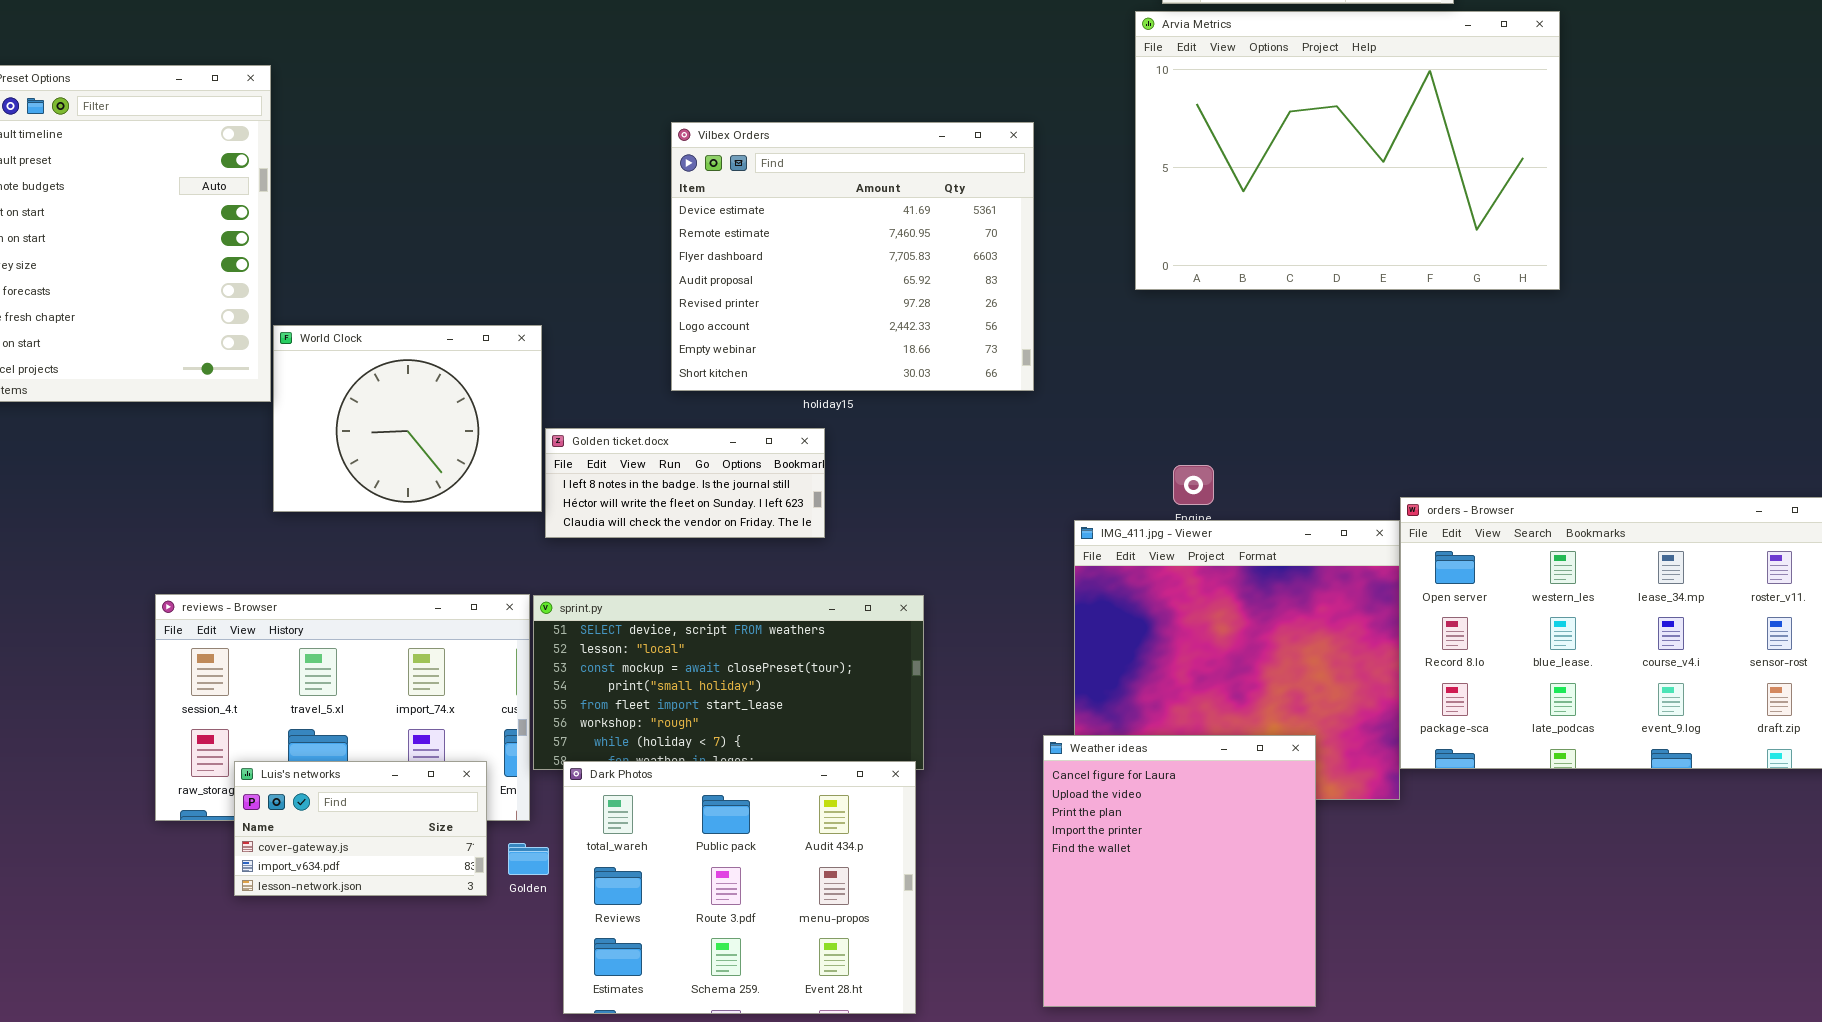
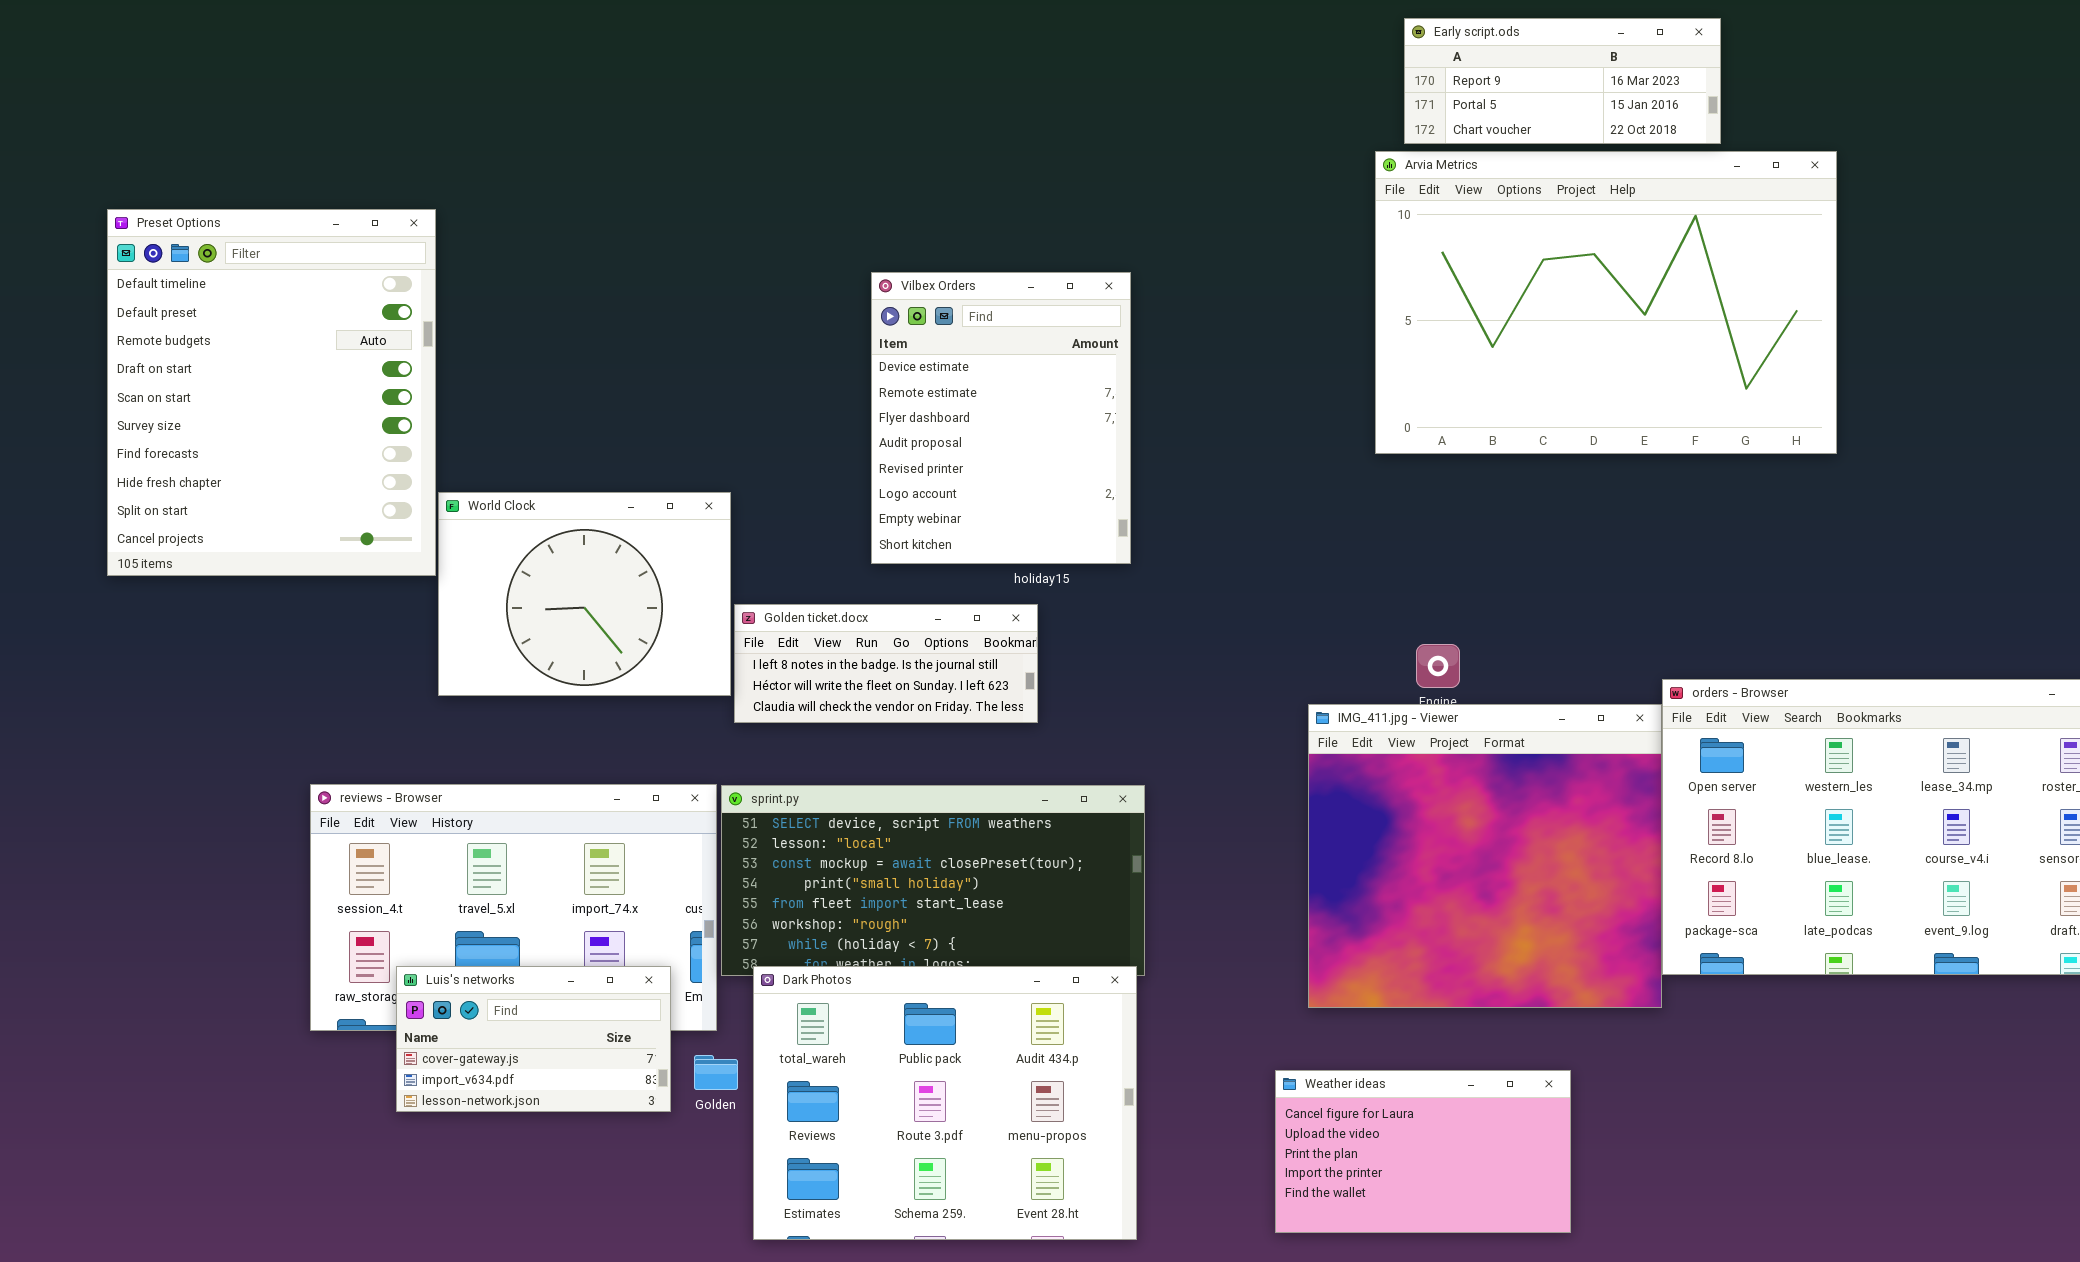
Vilbex Orders: [671,122,1034,391] -> [871,272,1131,564], resized
Weather ideas: [1043,735,1316,1007] -> [1275,1070,1571,1233], resized

